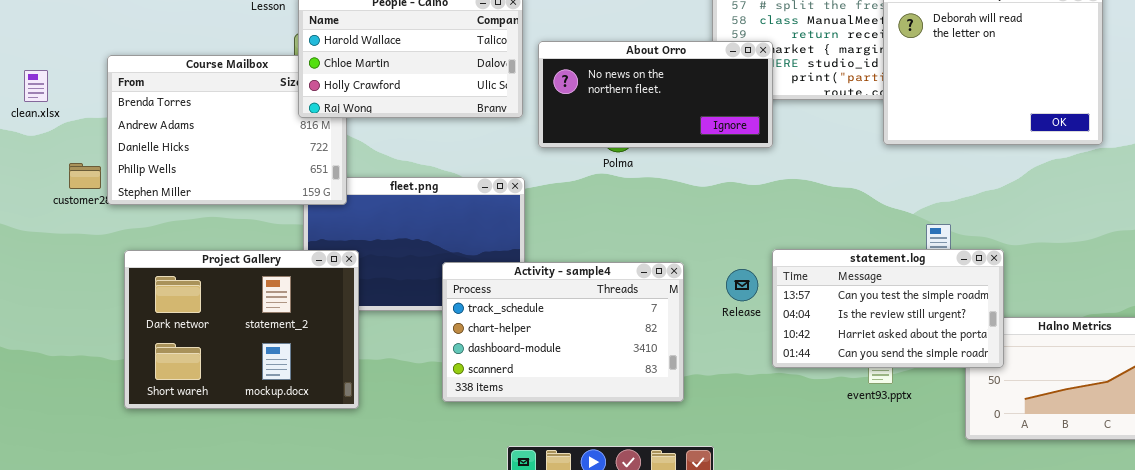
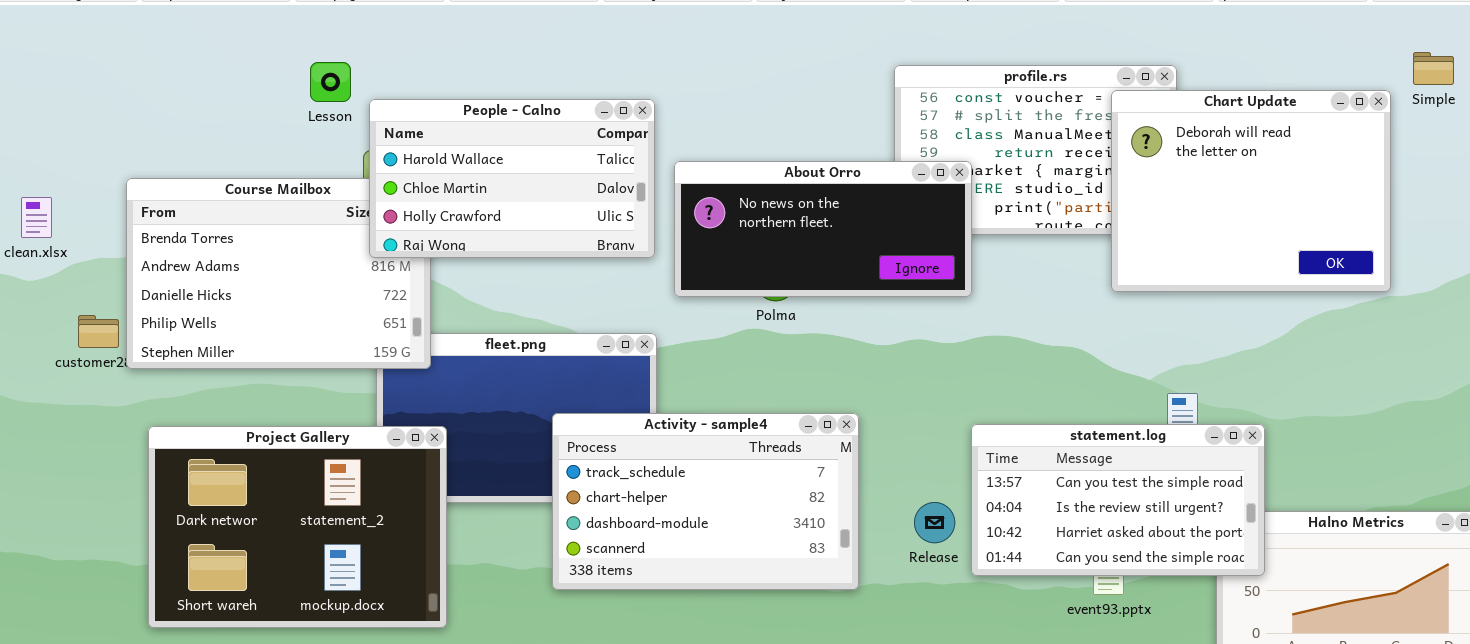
Activity - sample4: [442,262,684,402] -> [552,413,859,590], moved
Release: [726,269,758,301] -> [914,502,955,543], moved

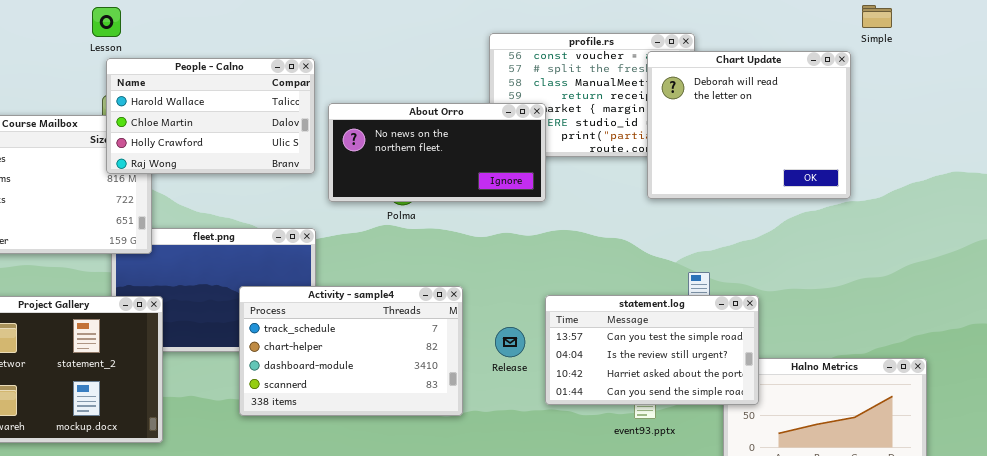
Simple: [1413,52,1454,85] -> [862,5,892,28], moved
Lesson: [310,62,351,102] -> [92,7,121,37], moved
Release: [914,502,955,543] -> [495,327,525,357], moved

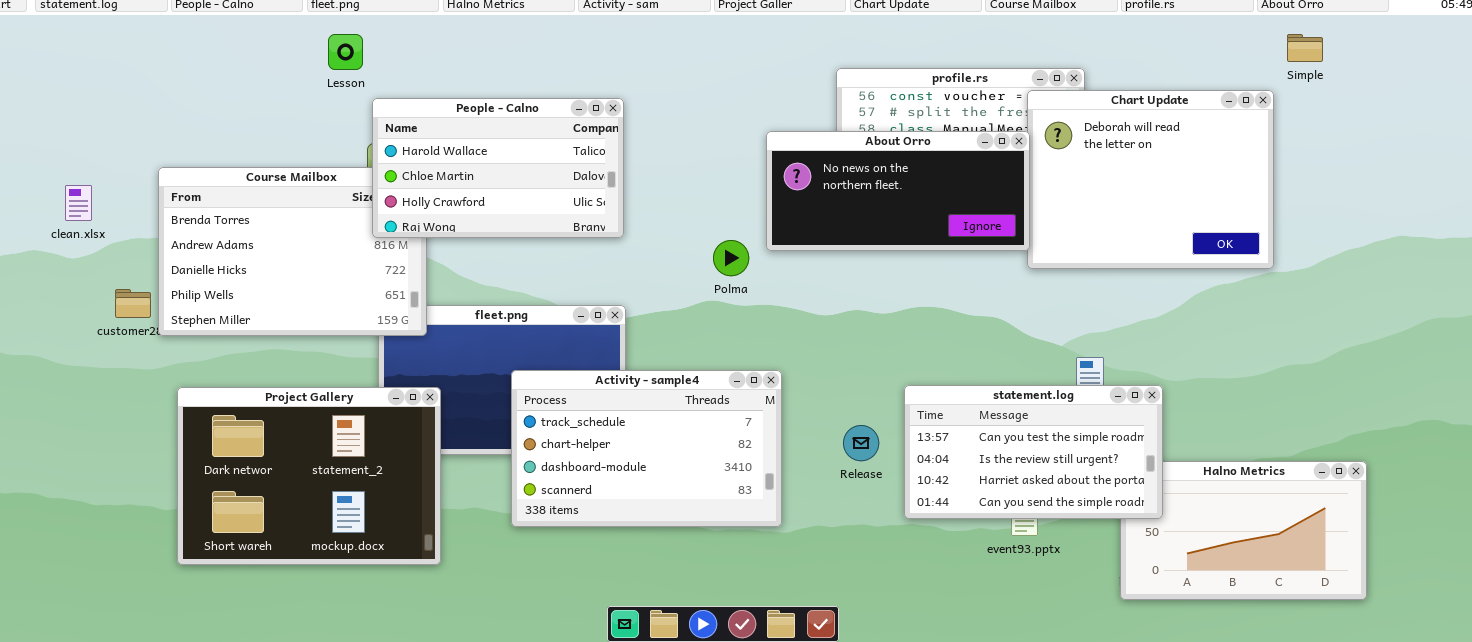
Lesson: [92,7,121,37] -> [328,34,363,70], moved
About Orro: [328,103,546,202] -> [766,131,1030,251], moved
Activity - sample4: [239,286,463,416] -> [511,370,782,527], moved

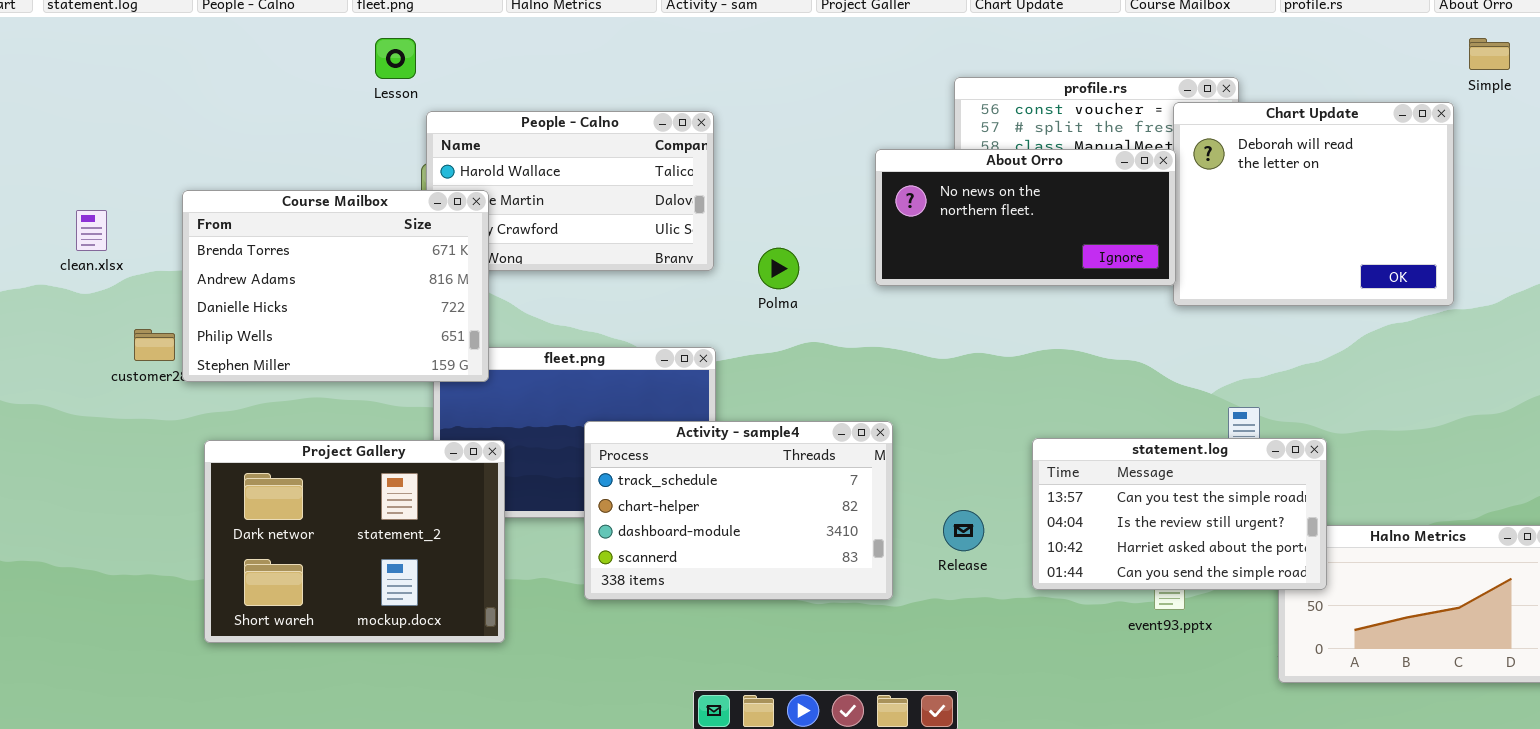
Course Mailbox: [158,167,427,336] -> [182,190,489,382], raised
Polma: [713,240,749,276] -> [758,248,799,289], moved
Release: [843,425,879,461] -> [943,510,984,551], moved

